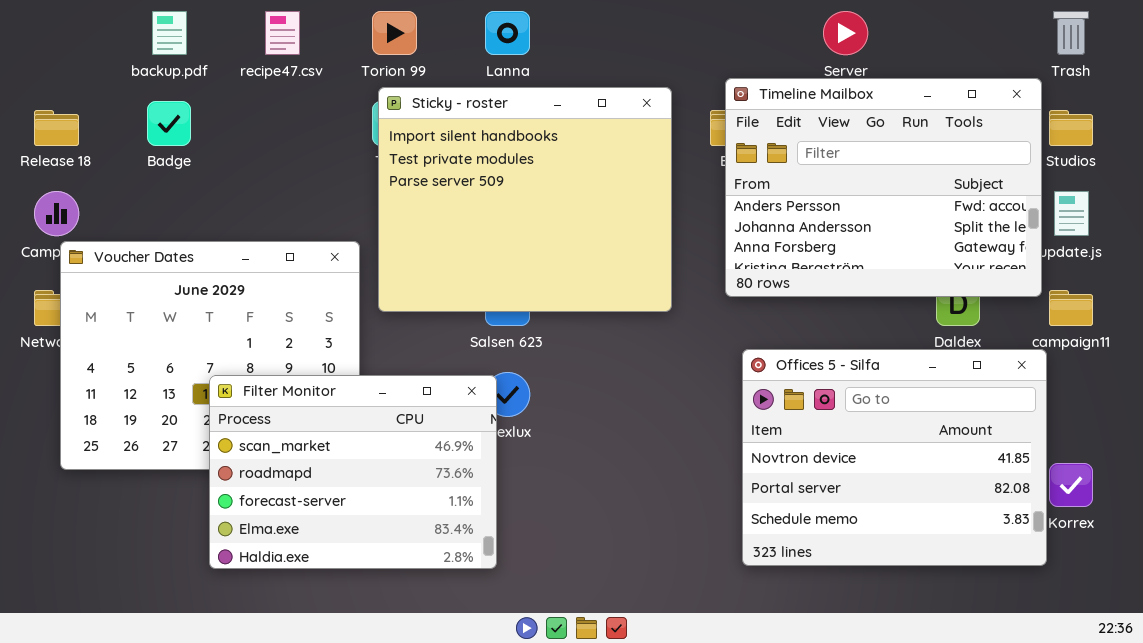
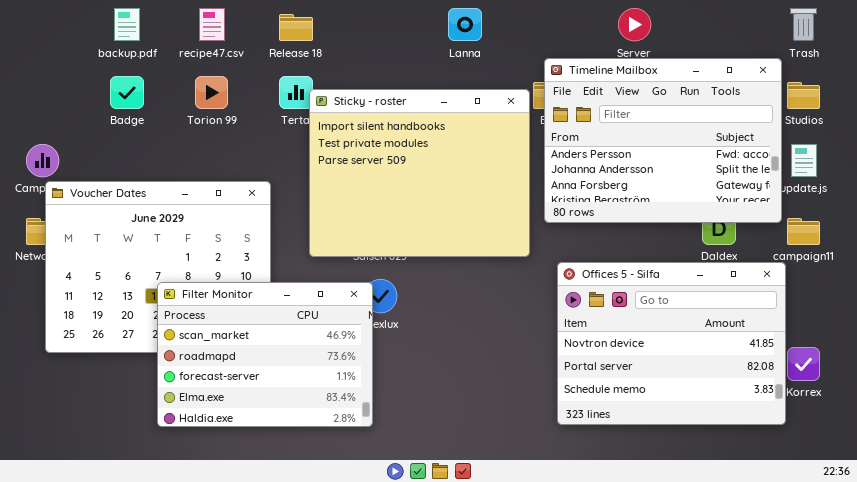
Torion 99: [372,11,417,55] -> [195,76,228,109], moved
Lanna: [485,11,530,55] -> [448,8,482,41], moved
Sticky - roster: [378,87,672,312] -> [309,89,530,257], moved
Release 18: [34,110,79,146] -> [279,14,313,41], moved

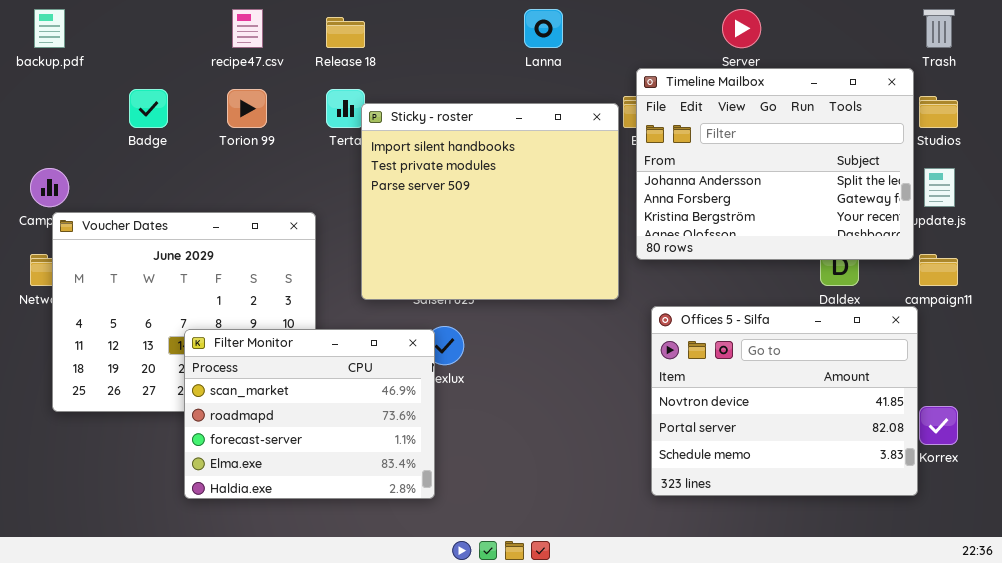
backup.pdf: [114,8,140,41] -> [34,9,65,48], moved
Timeline Mailbox: [544,58,782,223] -> [636,68,914,260], scrolled down 1 row

